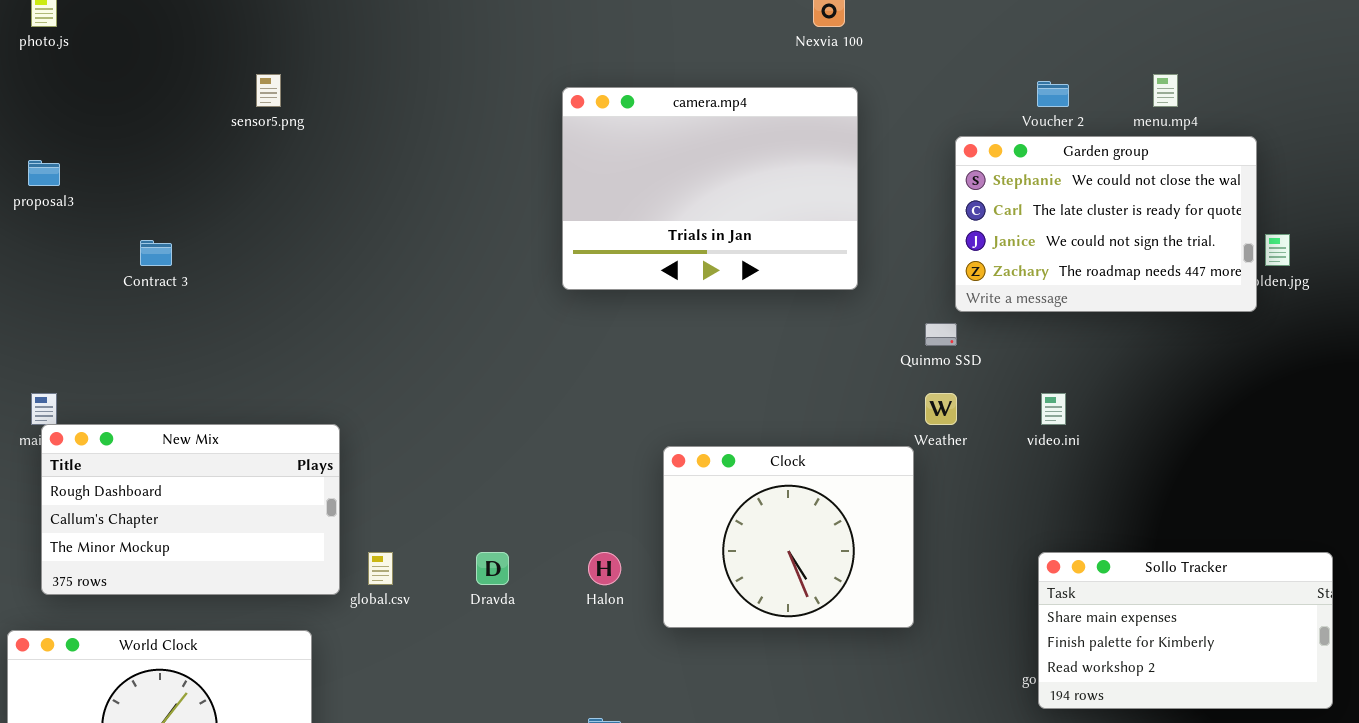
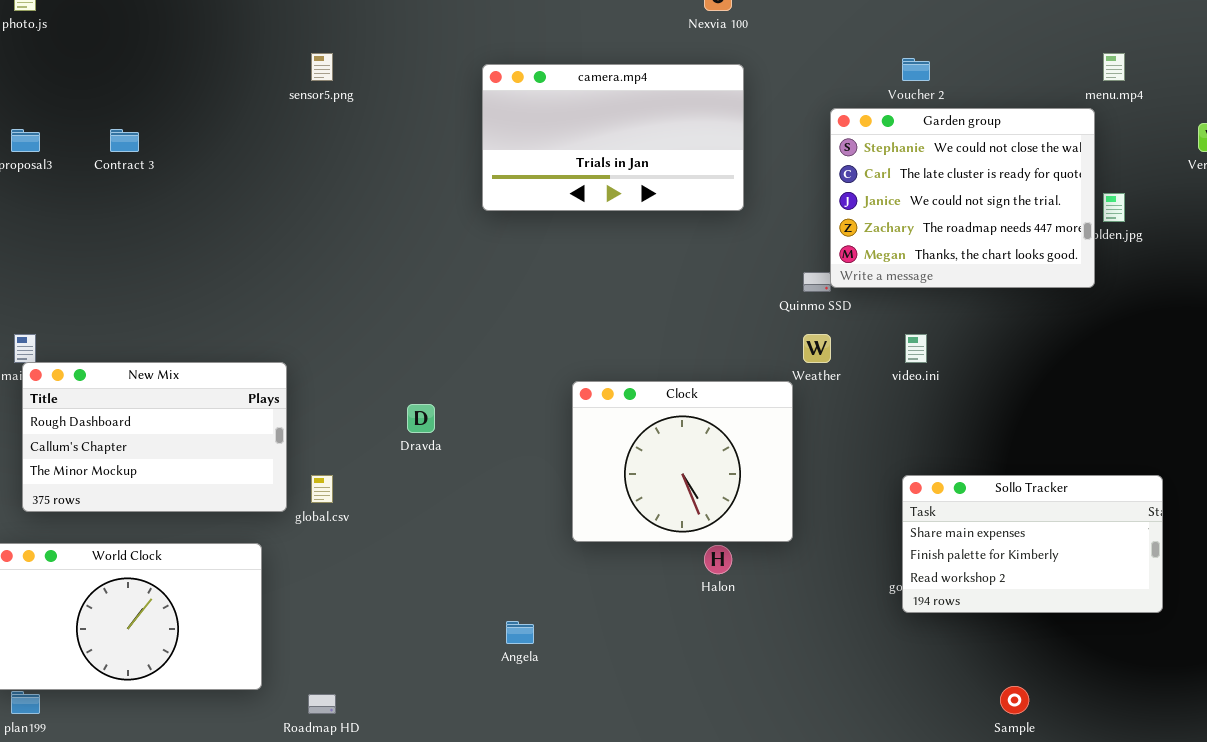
sensor5.png: [256,74,281,107] -> [311,53,333,81], moved
menu.mp4: [1153,74,1178,107] -> [1103,53,1125,81], moved
camera.mp4: [562,87,858,290] -> [482,64,744,211], resized
Garden group: [955,136,1257,312] -> [830,108,1095,288], resized
Contract 3: [140,240,172,266] -> [110,129,139,152], moved
Dravda: [476,552,509,585] -> [407,404,435,433], moved
Halon: [588,552,621,585] -> [704,545,732,574], moved

